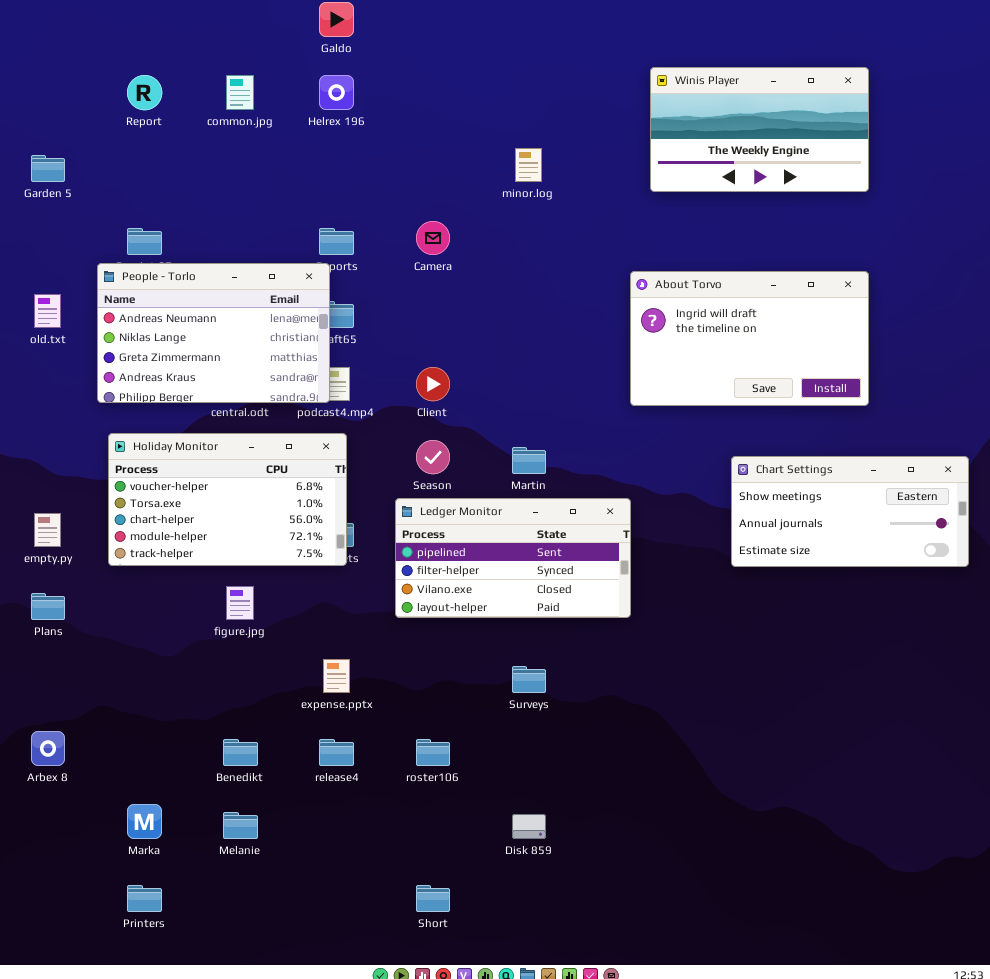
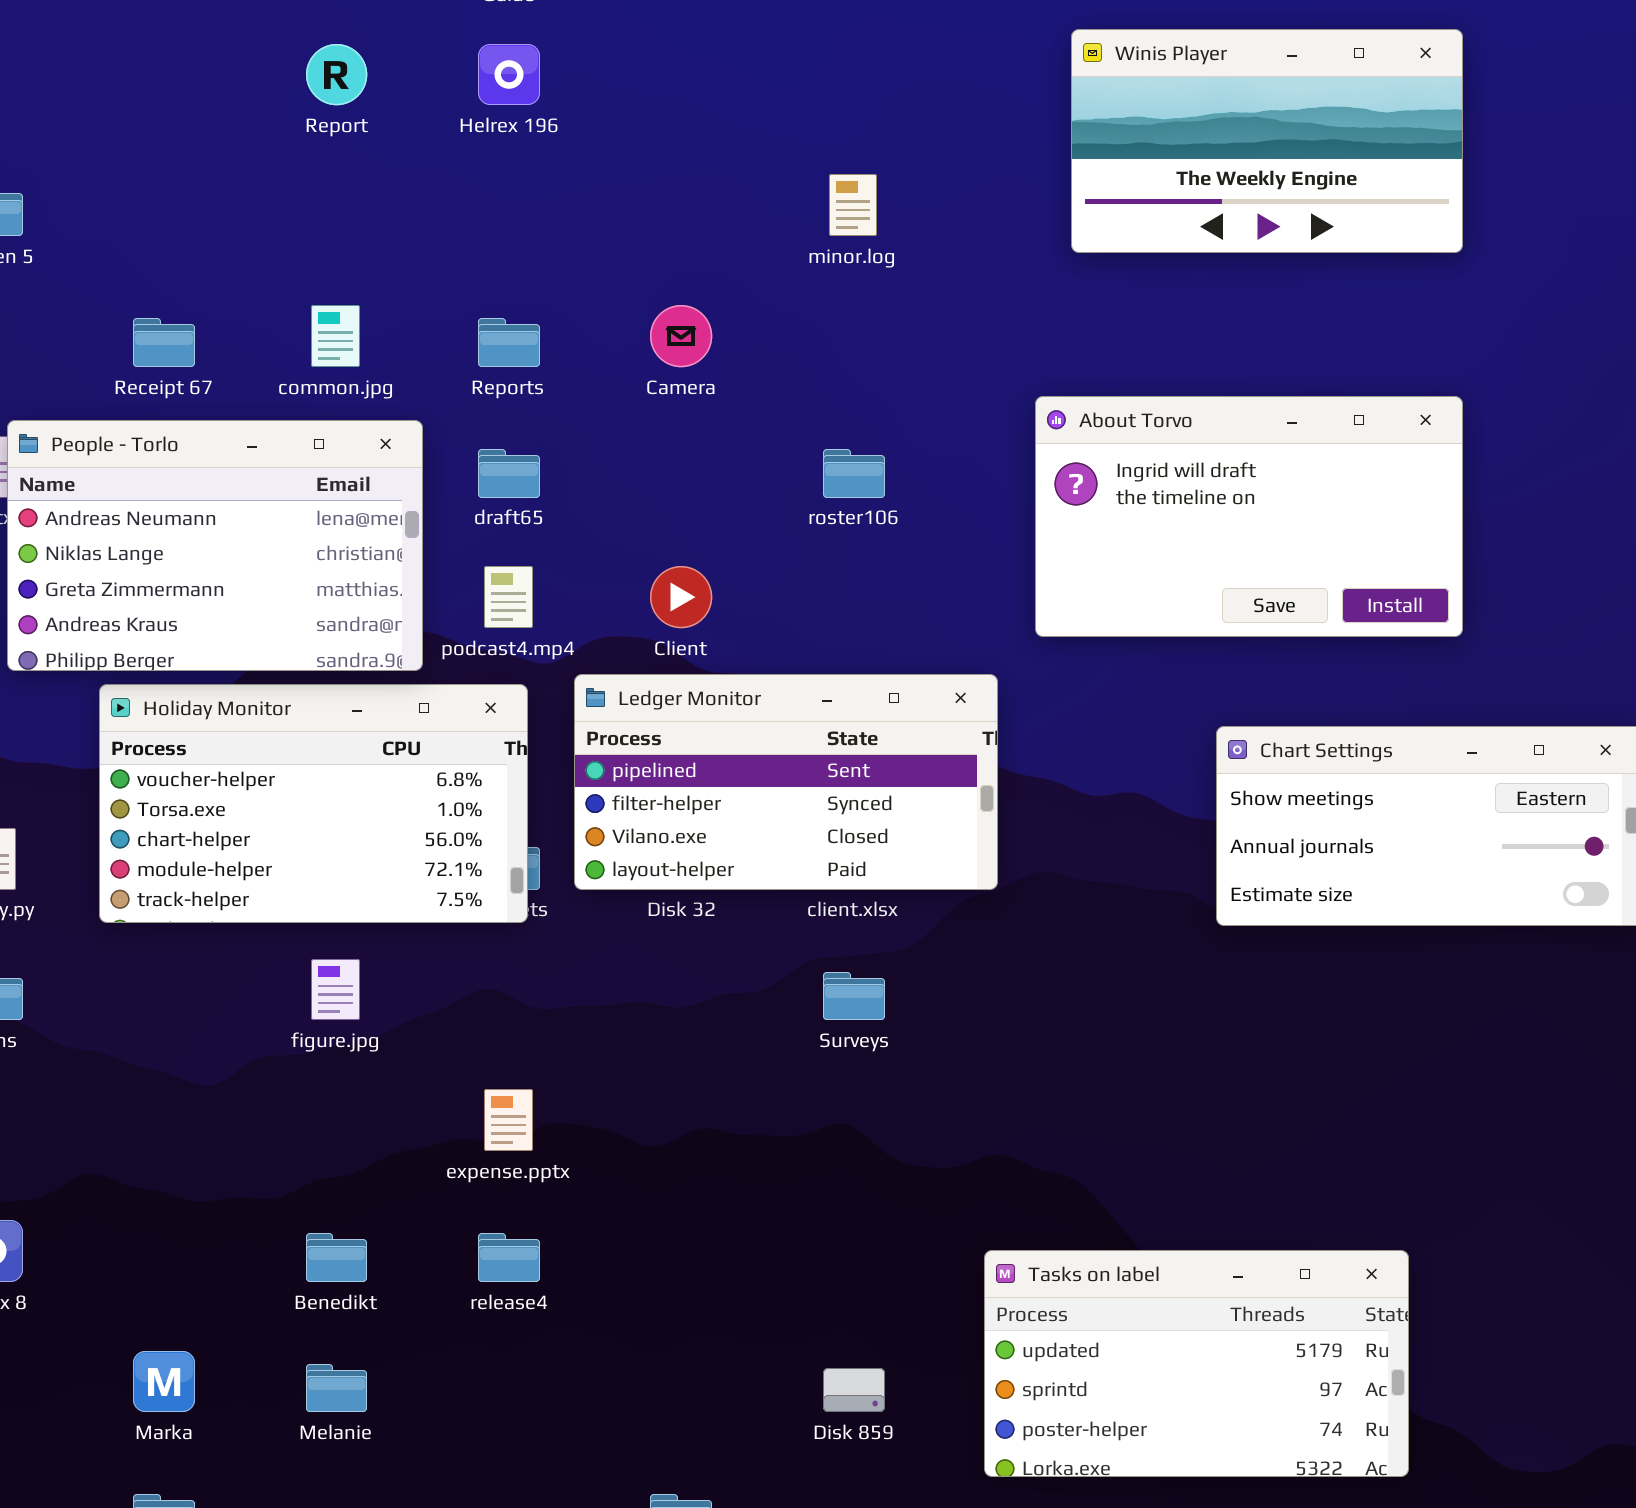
Report: [127,75,162,110] -> [306,44,367,105], moved
common.jpg: [226,75,254,110] -> [311,305,360,367], moved
People - Torlo: [97,263,330,403] -> [7,420,423,671], moved
Ledger Monitor: [395,498,631,618] -> [574,674,998,890], moved
Surveys: [512,666,546,693] -> [823,972,885,1020], moved
roster106: [416,739,450,766] -> [823,449,885,498], moved
Tasks on label: none -> [984,1250,1409,1477], opened

